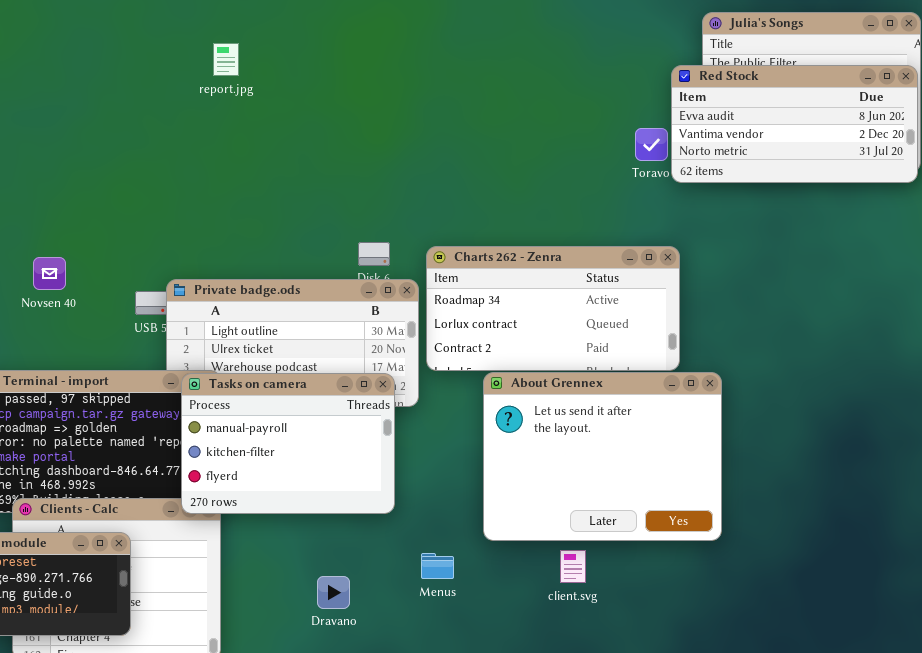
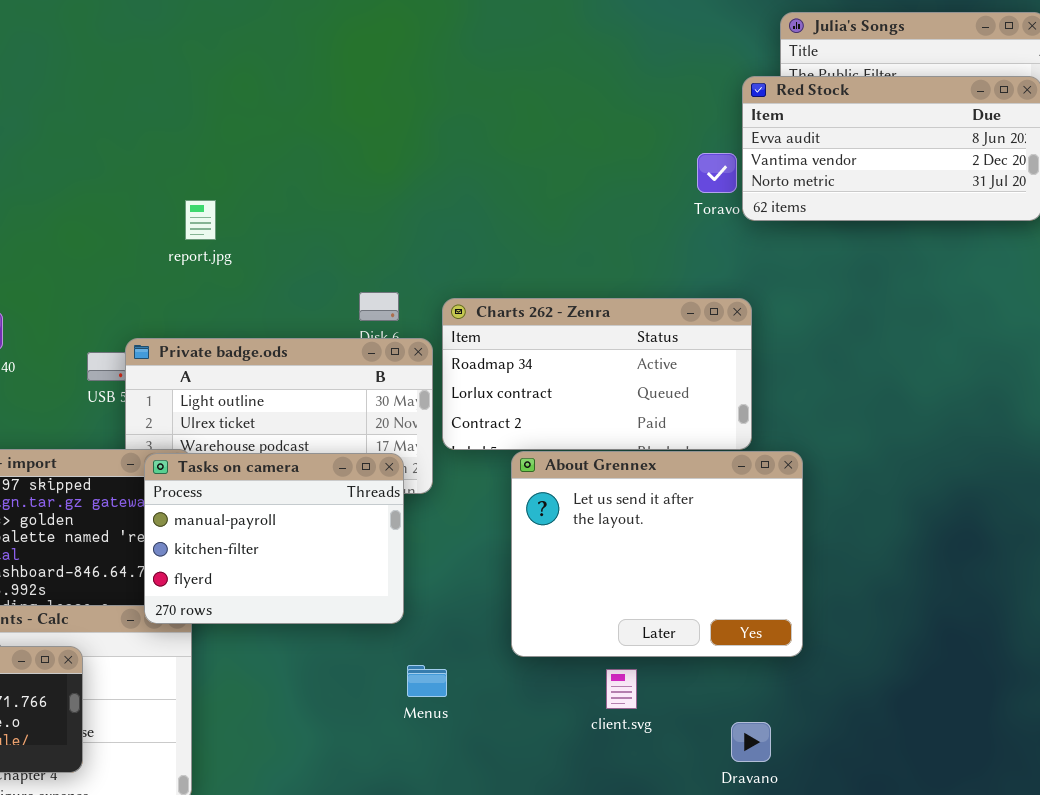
report.jpg: [213,43,239,76] -> [185,200,216,240], moved
Menus: [421,553,454,579] -> [407,665,447,697], moved
Dravano: [317,576,350,609] -> [731,722,771,762], moved

